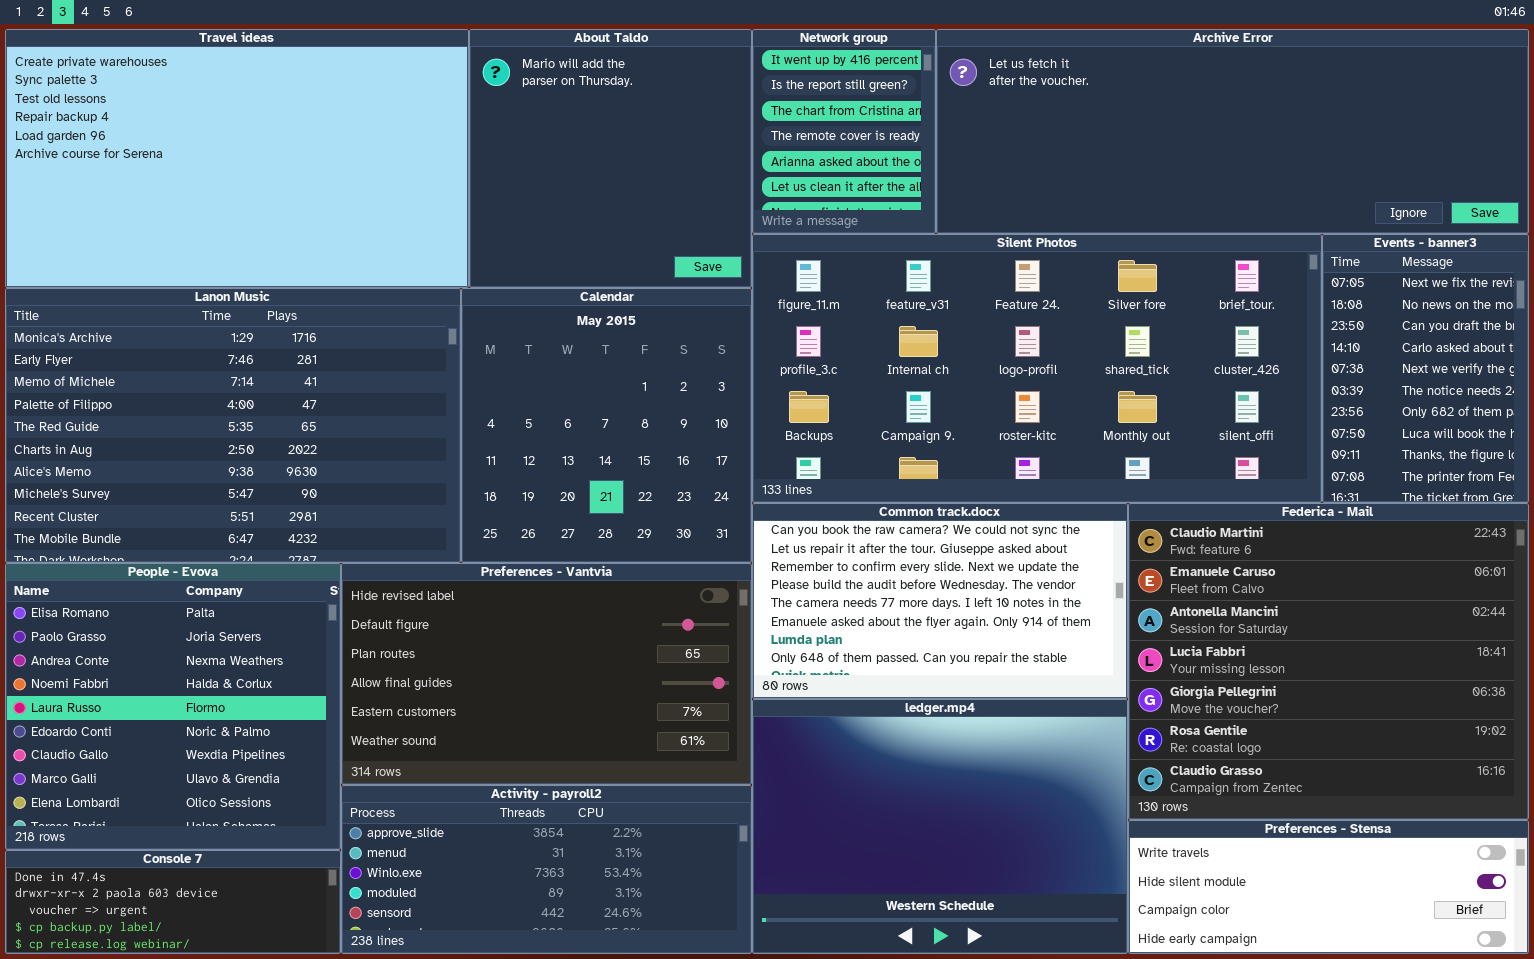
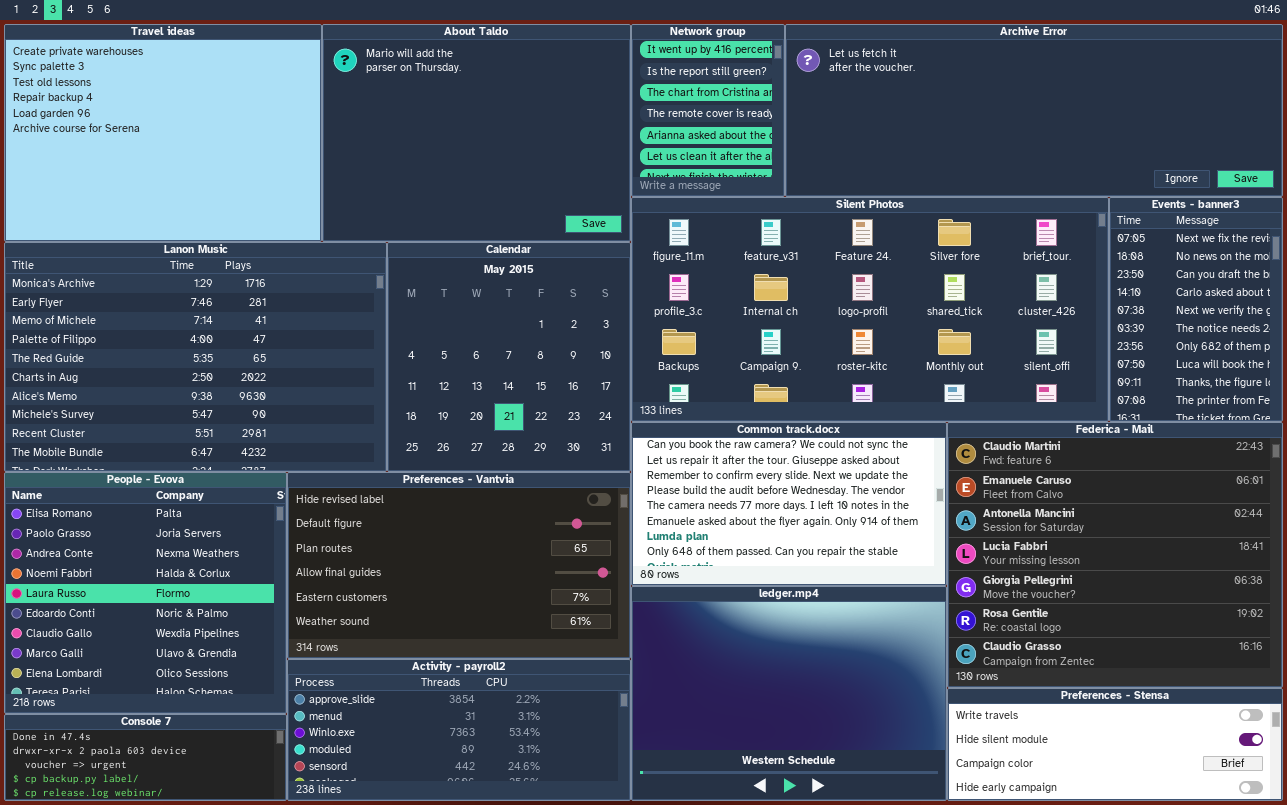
Travel ideas: [5,29,469,288] -> [4,24,322,242], resized
About Taldo: [469,29,752,288] -> [322,24,631,242], resized

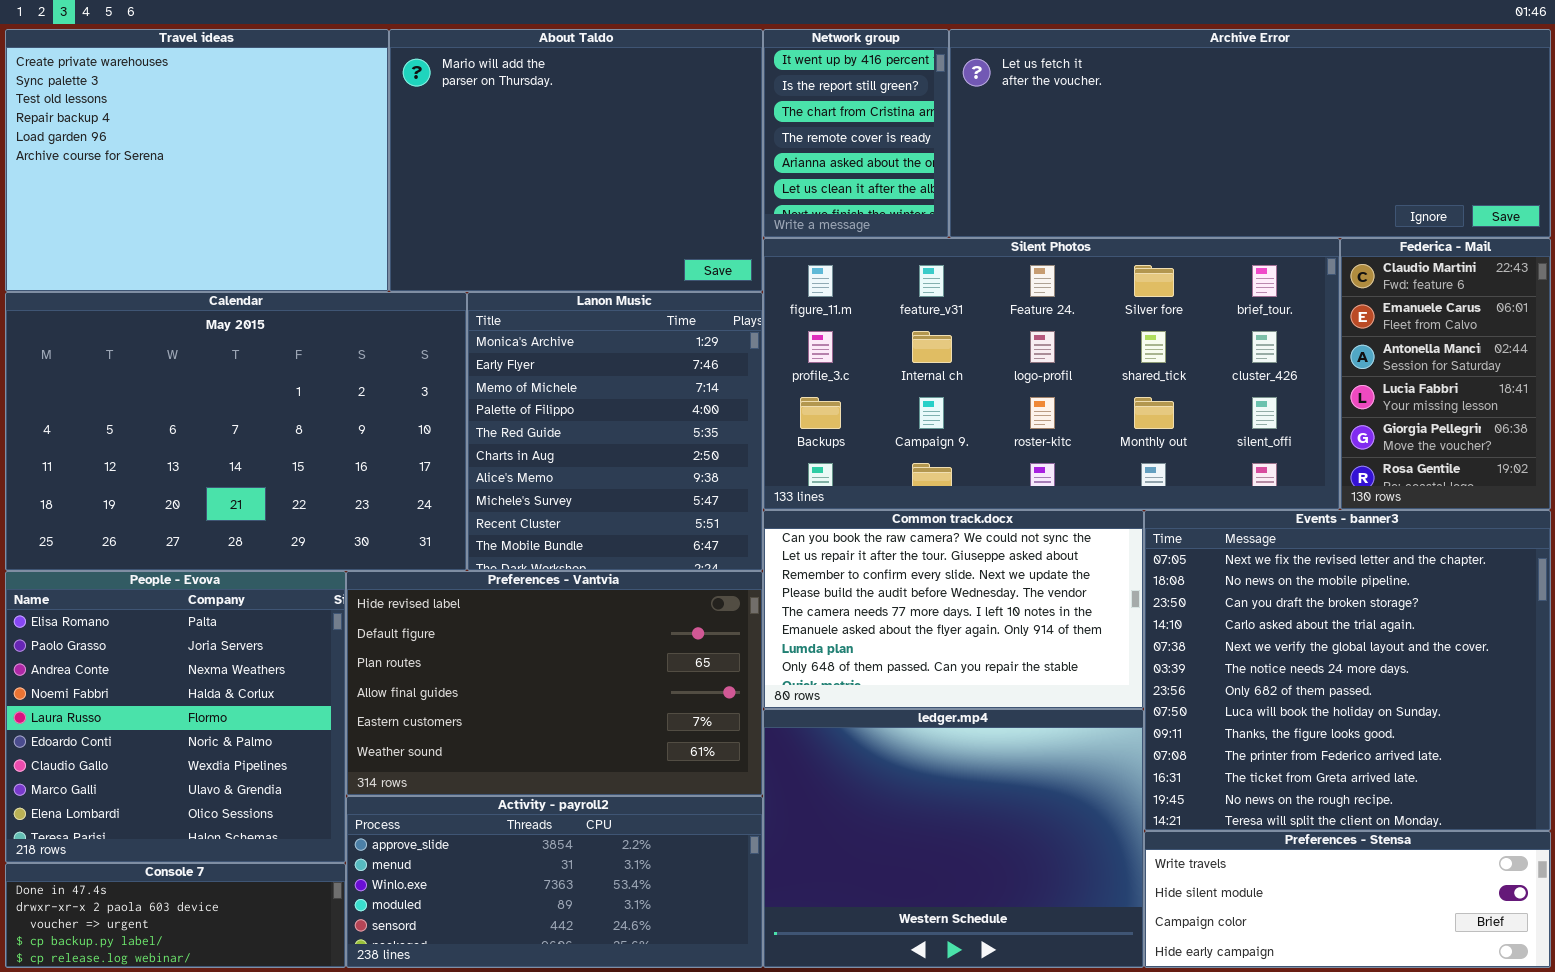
Events - banner3: [1109,197,1283,422] -> [1144,510,1551,831], moved, resized
Lanon Music: [4,242,387,472] -> [467,292,763,571], moved, resized
Calendar: [387,242,631,472] -> [5,292,467,571], moved, resized
Federica - Mail: [947,422,1283,688] -> [1340,238,1551,510], moved, resized

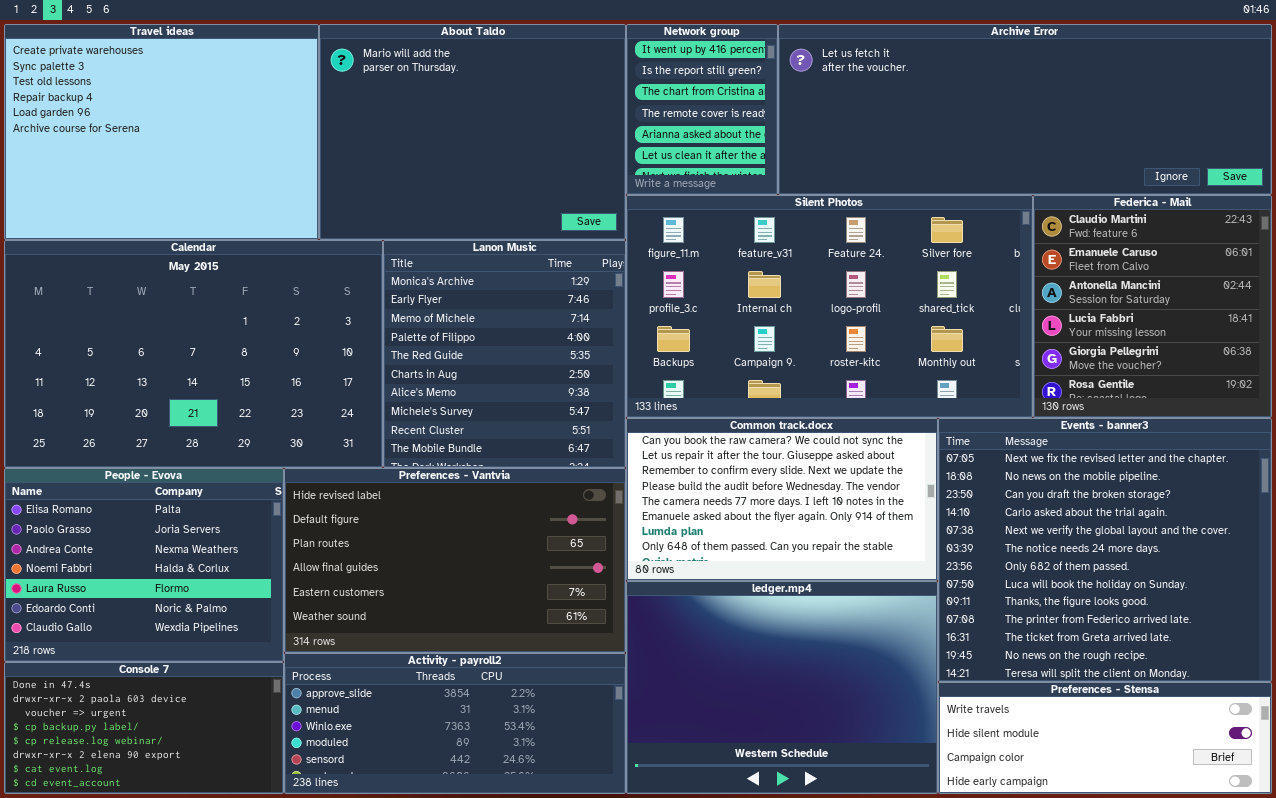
Silent Photos: [763,238,1340,510] -> [626,195,1033,418], resized
Federica - Mail: [1340,238,1551,510] -> [1033,195,1272,418], resized
People - Evova: [5,571,346,863] -> [4,468,284,662], resized
Console 7: [5,863,346,968] -> [4,662,284,794], resized

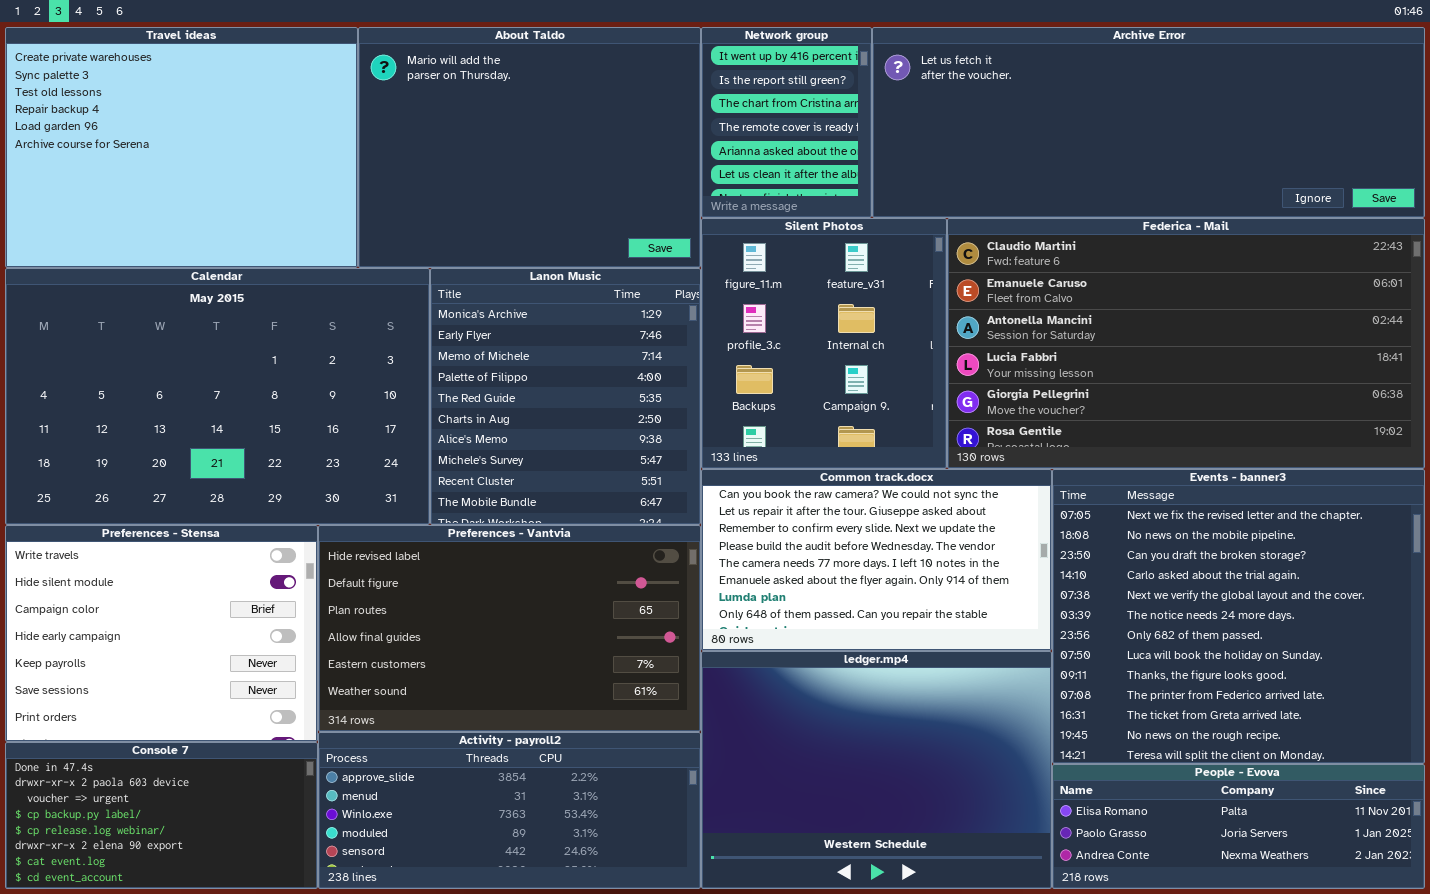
Silent Photos: [626,195,1033,418] -> [701,218,947,469], resized
Federica - Mail: [1033,195,1272,418] -> [947,218,1425,469], resized
People - Evova: [4,468,284,662] -> [1052,764,1425,889], moved, resized
Preferences - Stensa: [938,682,1272,794] -> [5,525,318,742], moved, resized

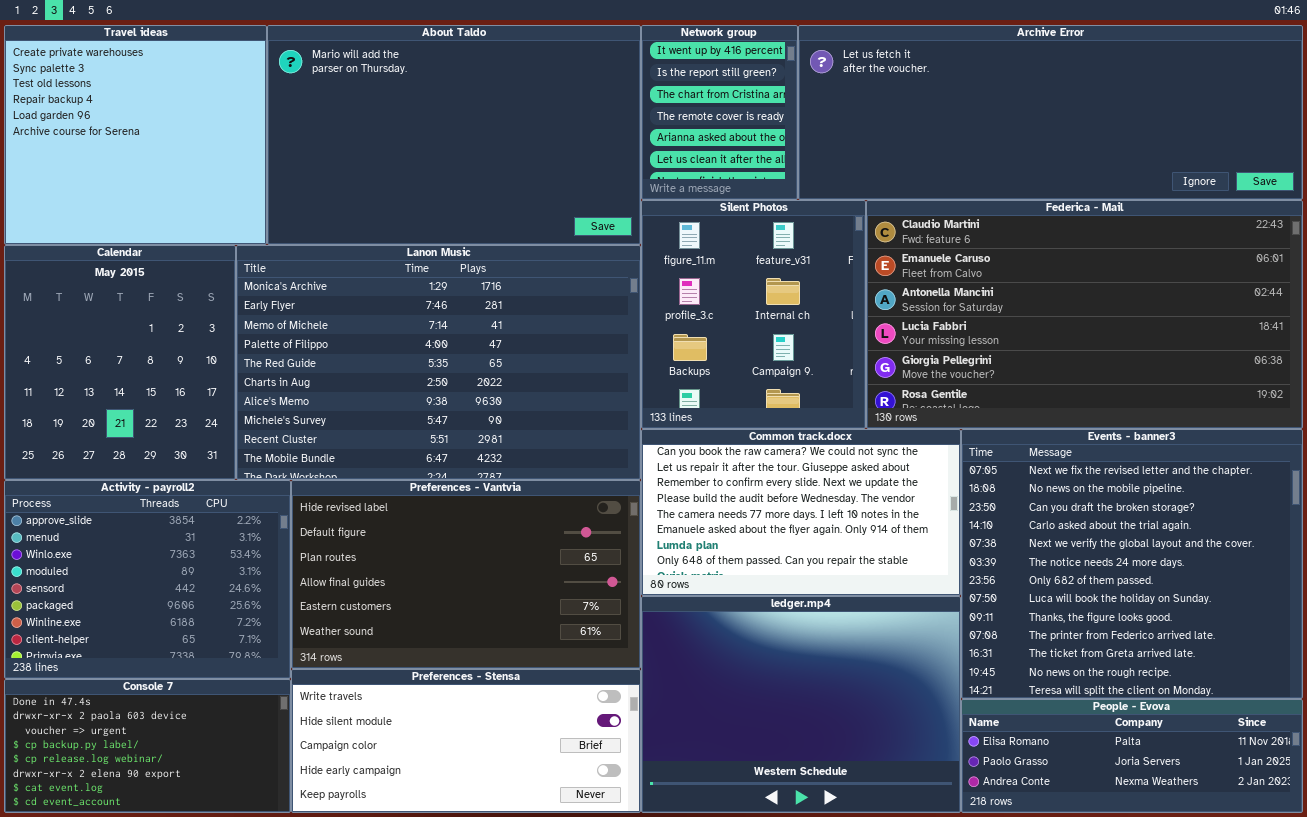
Travel ideas: [5,27,358,268] -> [4,25,267,245], resized
About Taldo: [358,27,701,268] -> [267,25,641,245], resized
Calendar: [5,268,430,525] -> [4,245,236,480], resized
Lanon Music: [430,268,701,525] -> [236,245,641,480], resized
Preferences - Stensa: [5,525,318,742] -> [291,669,641,813], moved, resized
Activity - payroll2: [318,732,701,889] -> [4,480,291,679], moved, resized

